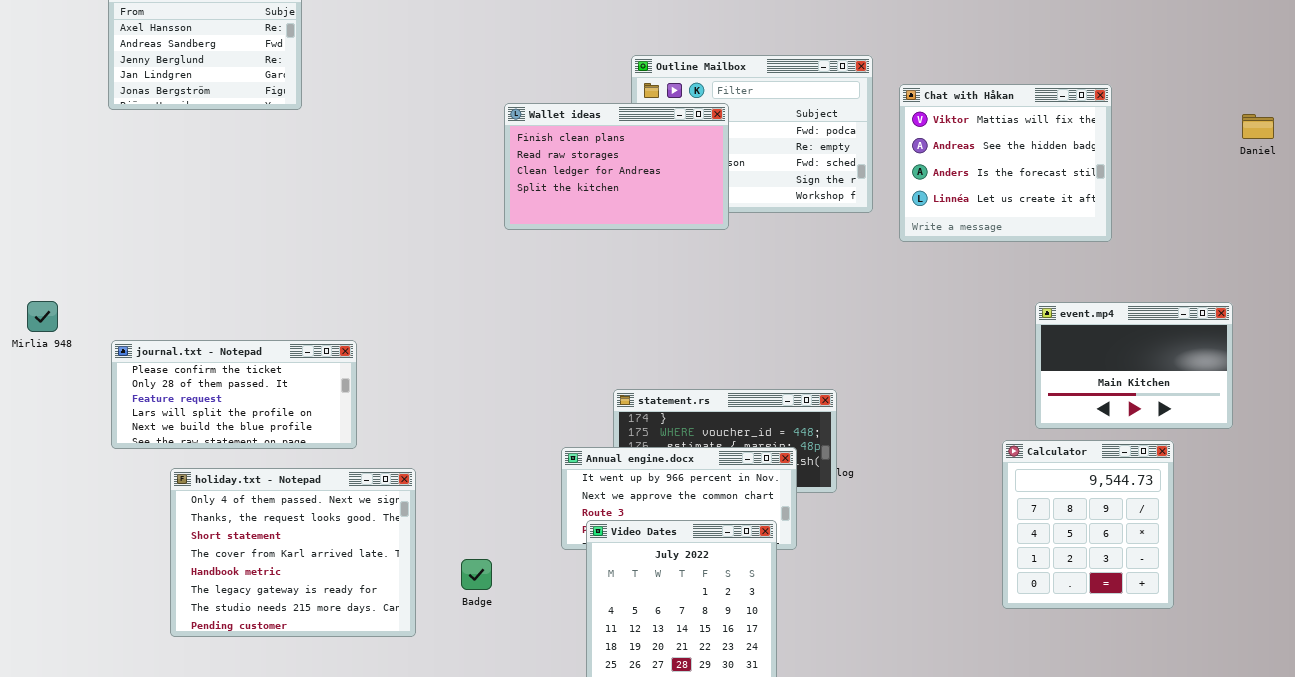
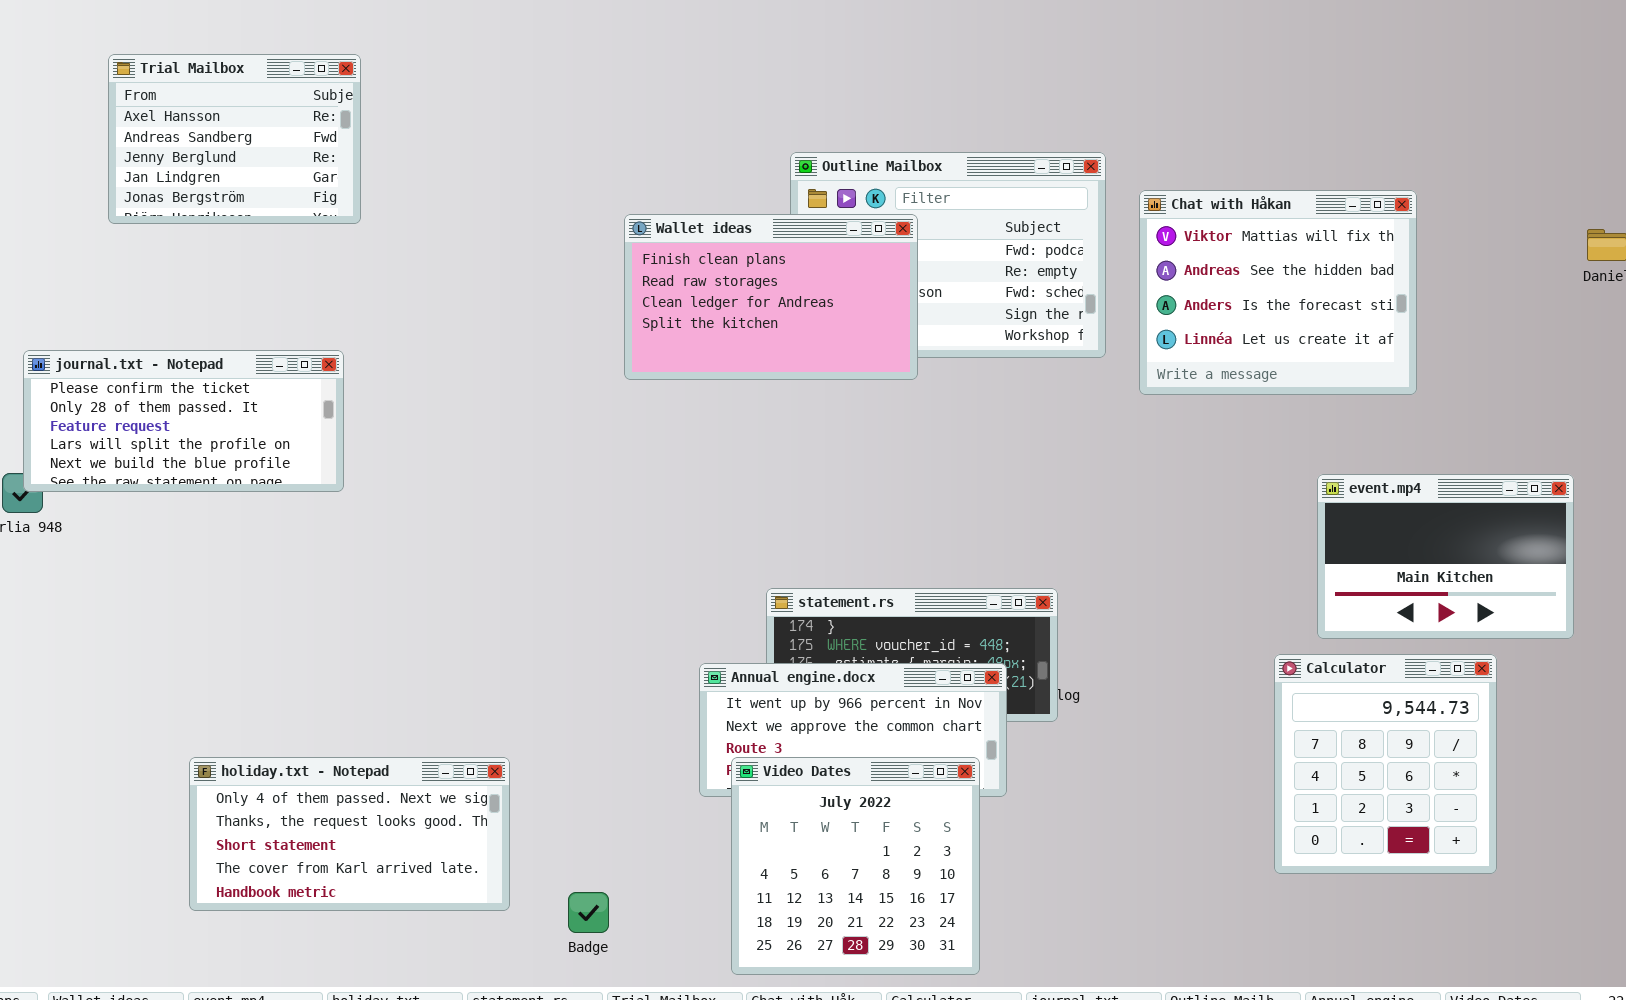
journal.txt - Notepad: [111,340,357,449] -> [23,350,344,492], moved
holiday.txt - Notepad: [170,468,416,637] -> [189,757,510,911], resized
Badge: [461,559,492,590] -> [568,892,609,933], moved

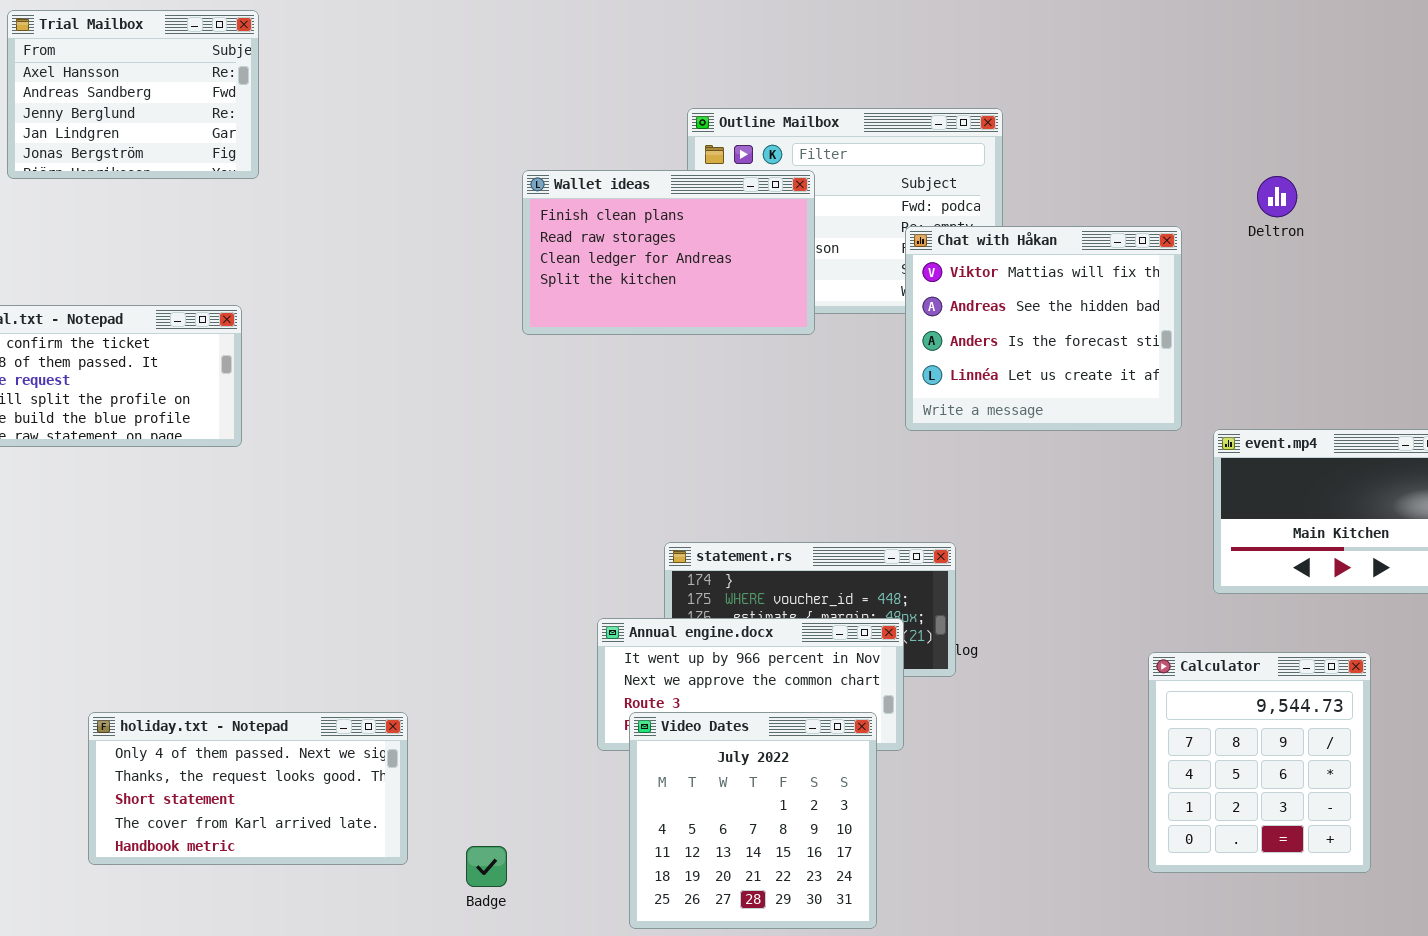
Chat with Håkan: [1139,190,1417,395] -> [905,226,1182,431], moved
Calculator: [1274,654,1497,874] -> [1148,652,1371,873], moved

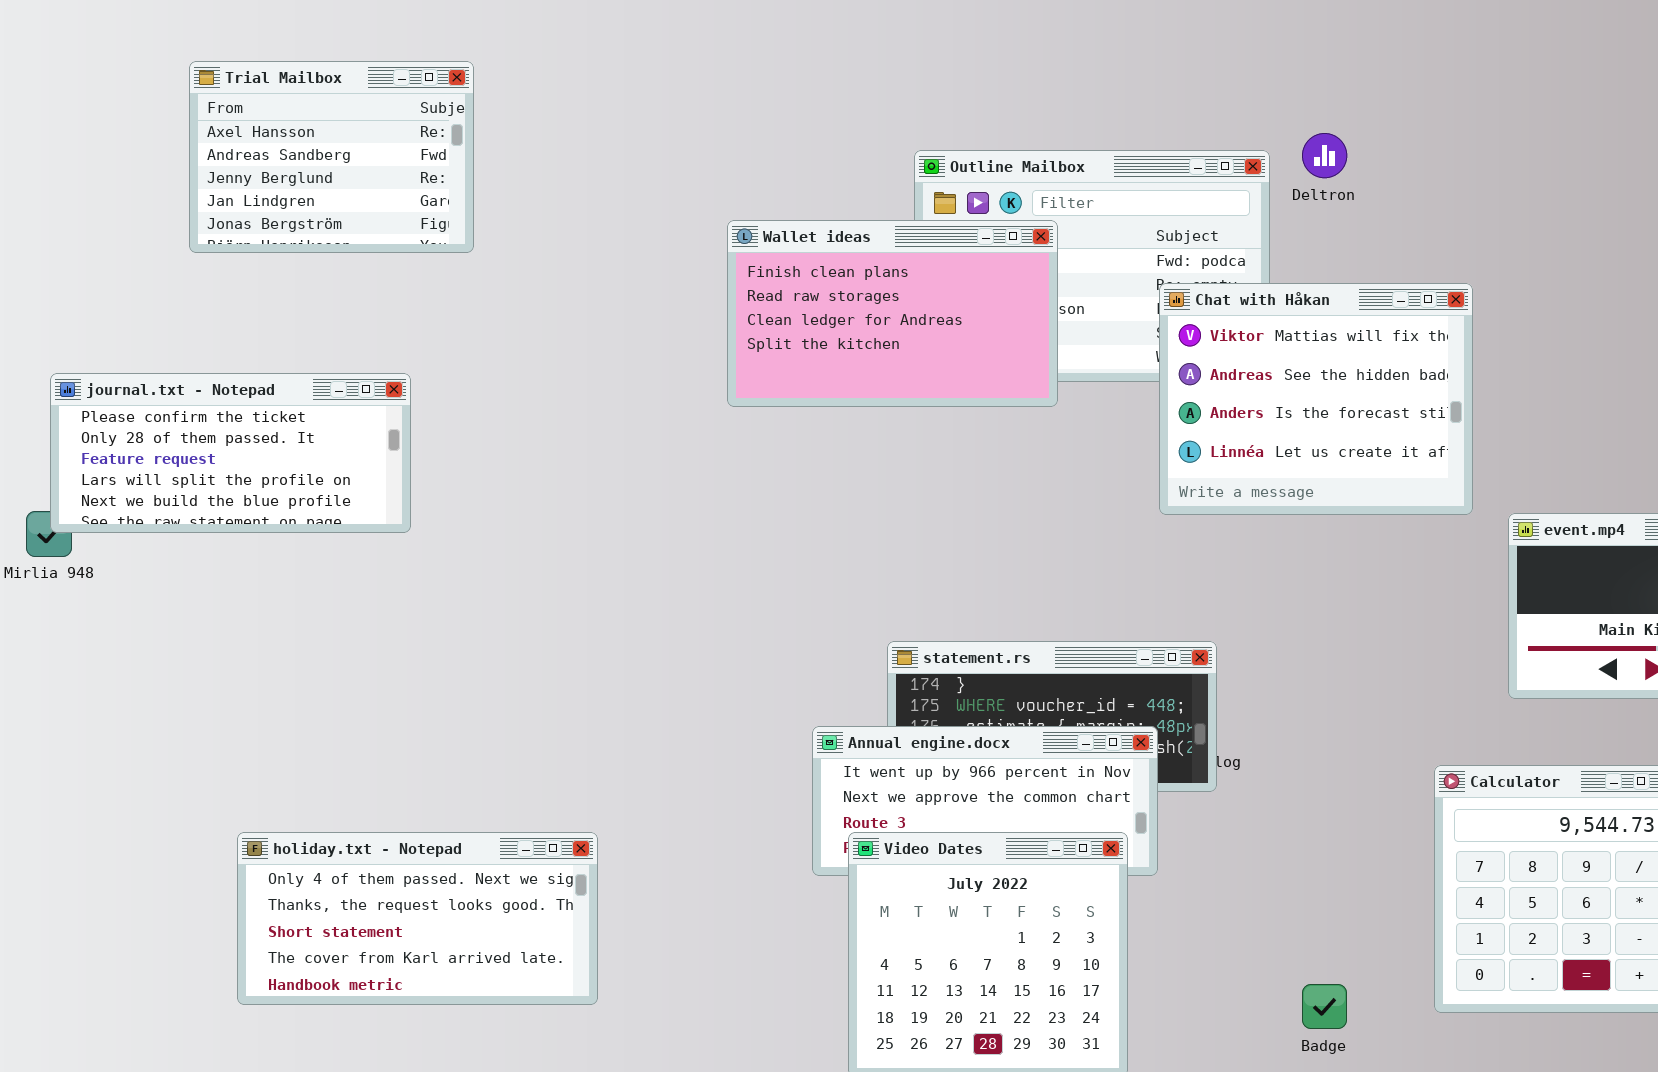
Trial Mailbox: [7,10,259,179] -> [189,61,474,253], moved
Deltron: [1257,176,1297,217] -> [1302,133,1347,178], moved
Badge: [466,846,507,887] -> [1302,984,1347,1029], moved

